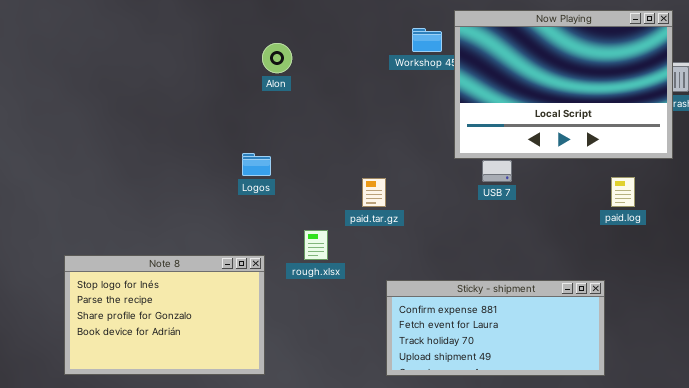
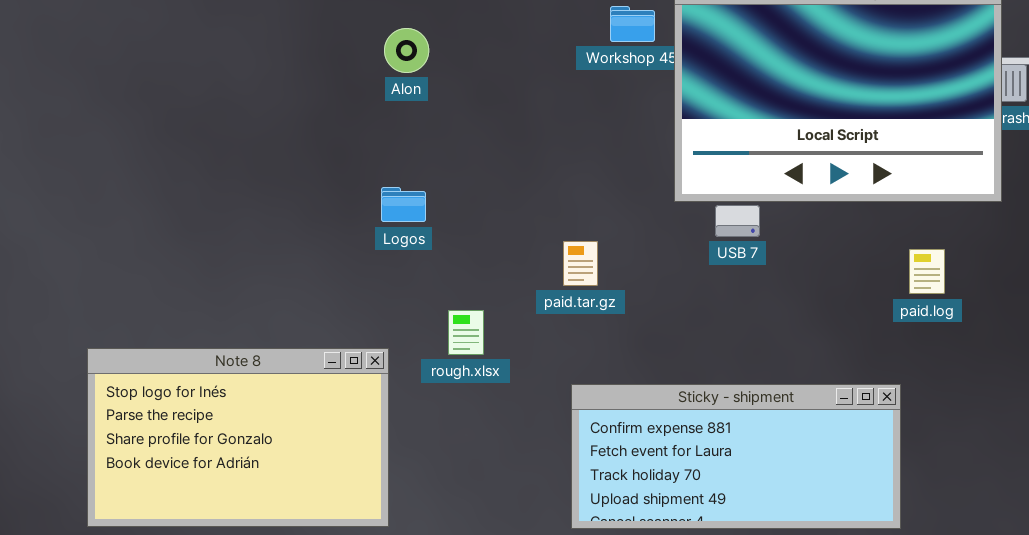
Logos: [242,153,271,176] -> [381,187,426,222], moved
paid.log: [611,177,635,207] -> [909,249,945,294], moved
paid.tar.gz: [362,178,386,207] -> [563,241,598,286], moved

